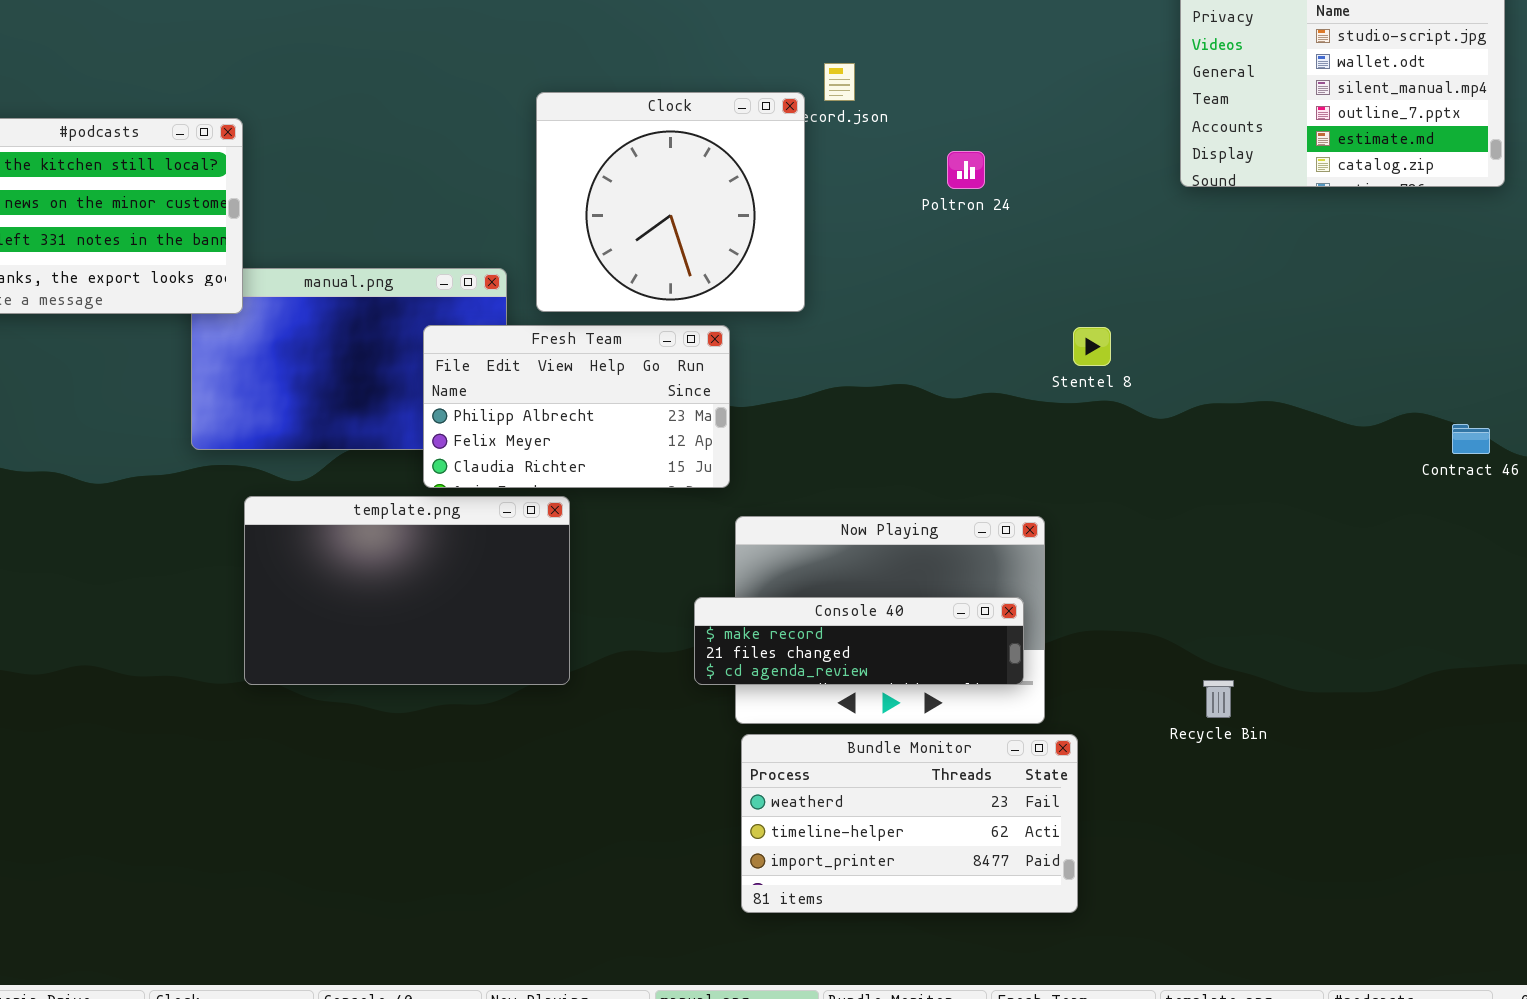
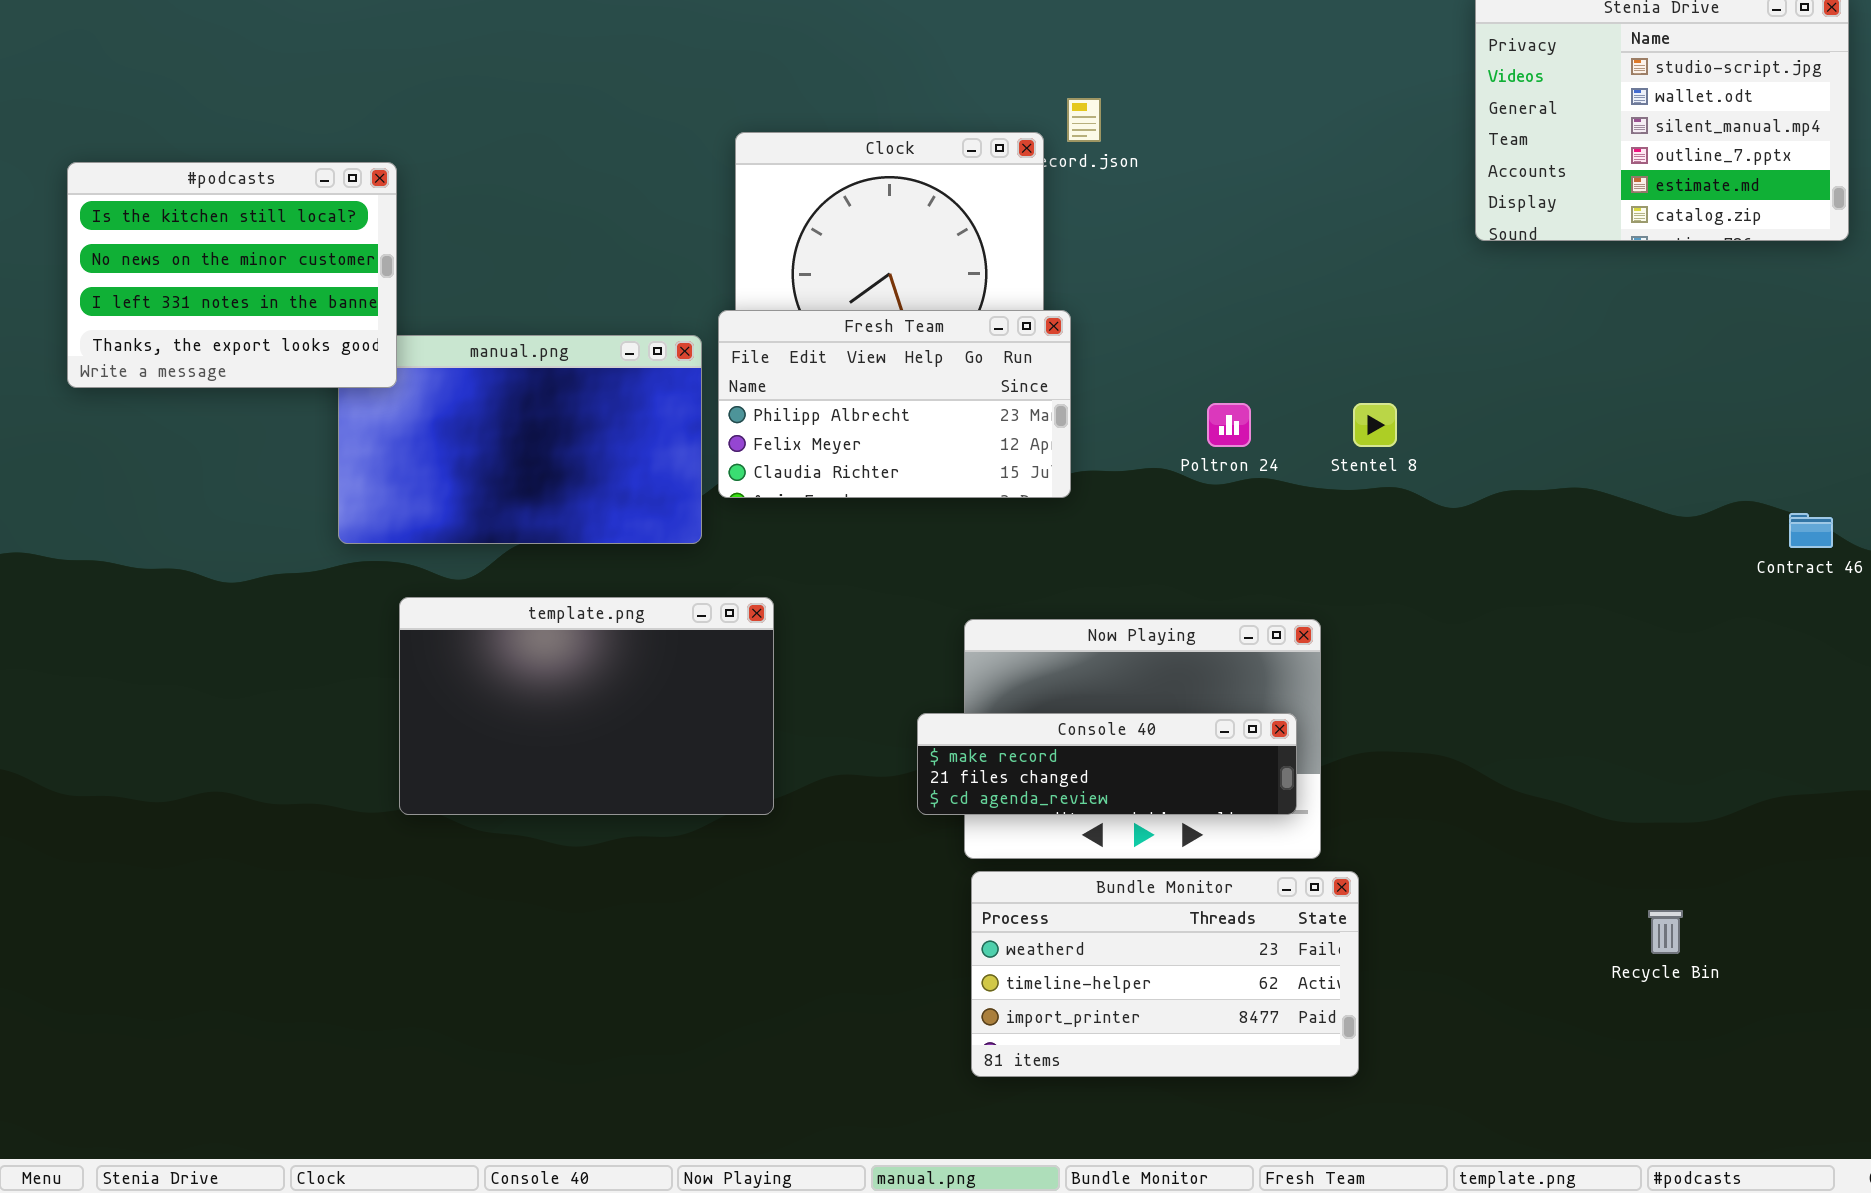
Poltron 24: [947,151,985,189] -> [1207,403,1251,447], moved
Fresh Team: [423,325,730,488] -> [718,310,1071,498], moved
Recycle Bin: [1203,680,1234,718] -> [1648,910,1683,954], moved

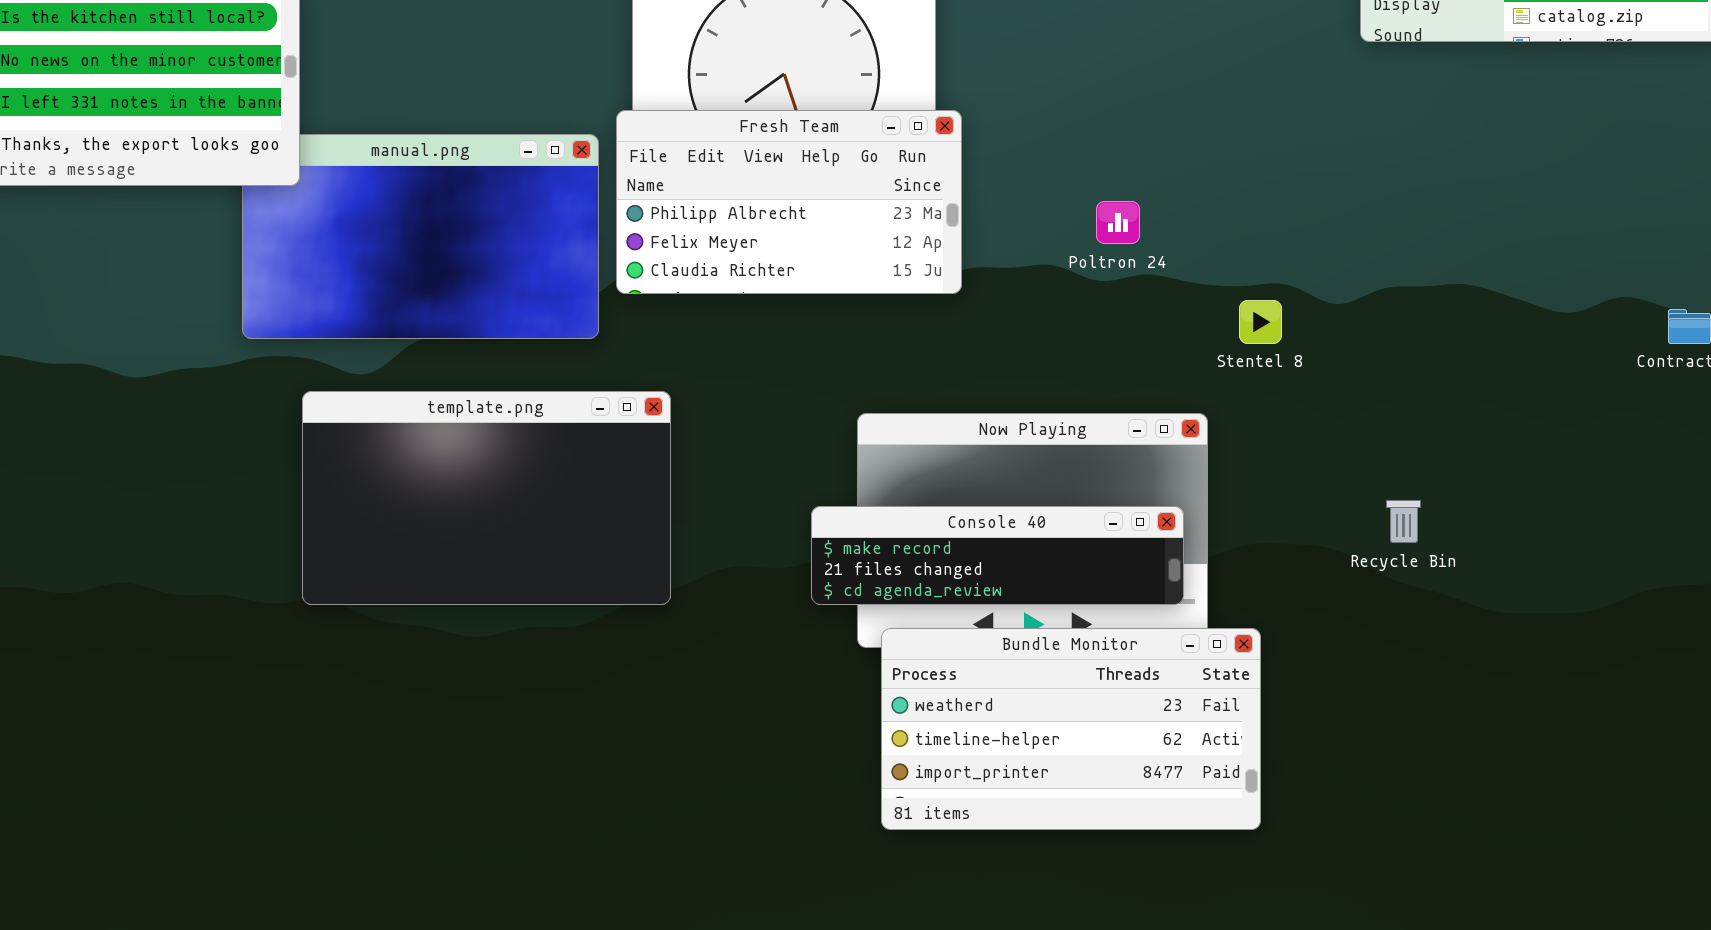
Stentel 8: [1353,403,1397,447] -> [1239,300,1282,344], moved
Bundle Monitor: [971,871,1359,1077] -> [881,628,1261,830], moved
Recycle Bin: [1648,910,1683,954] -> [1386,500,1421,543], moved

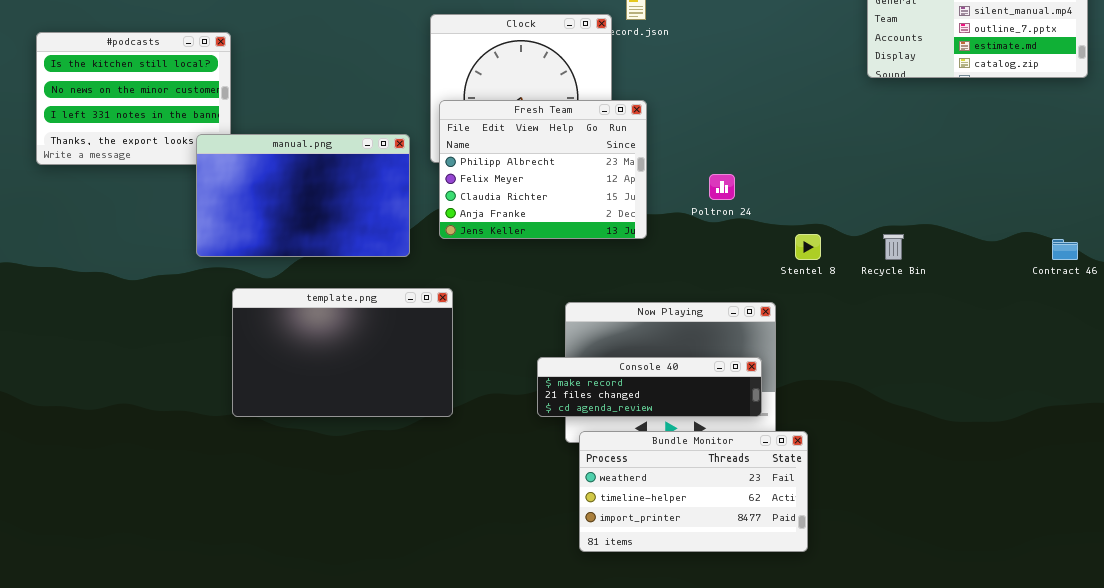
Fresh Team: [616,110,962,294] -> [439,100,647,239], moved, resized
manual.png: [242,134,599,339] -> [196,134,410,257], raised
Recycle Bin: [1386,500,1421,543] -> [883,234,904,260], moved

